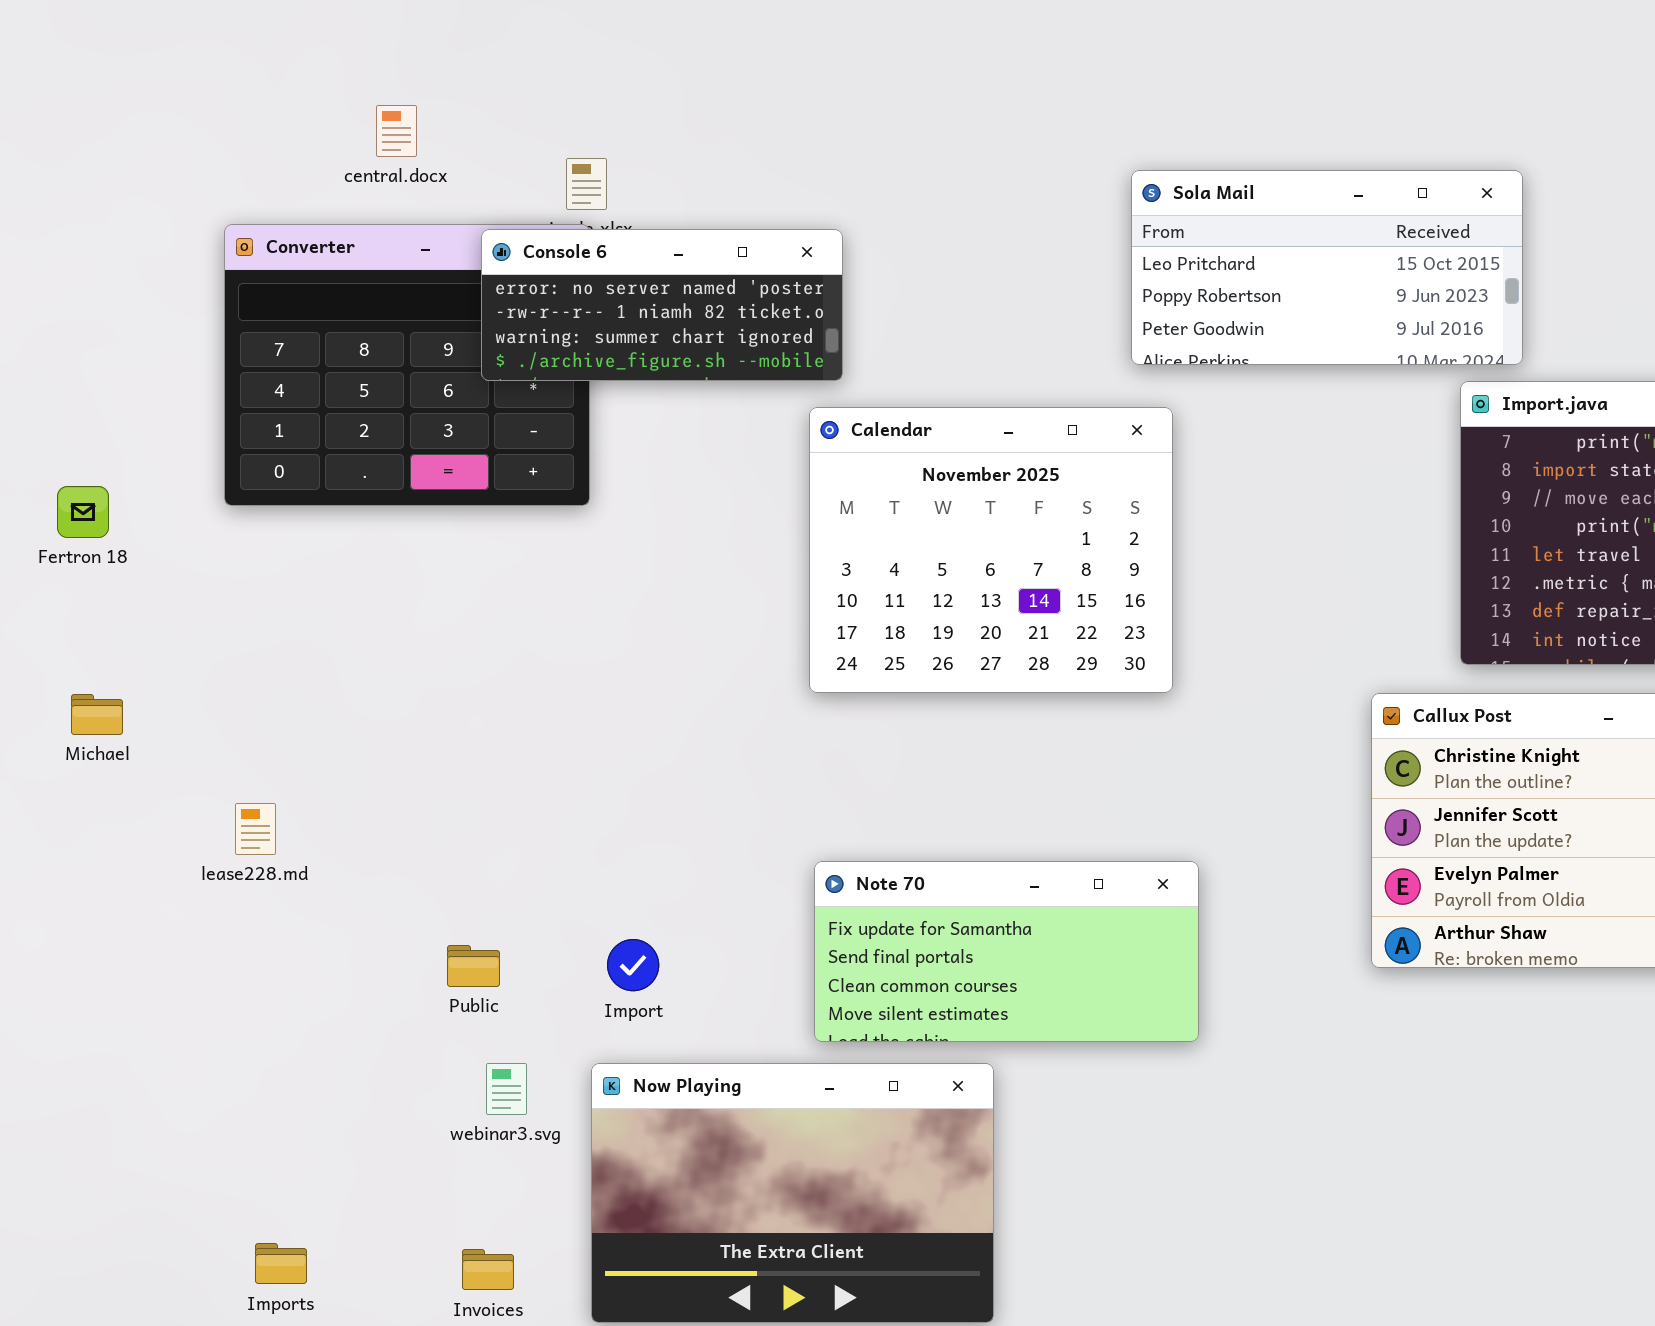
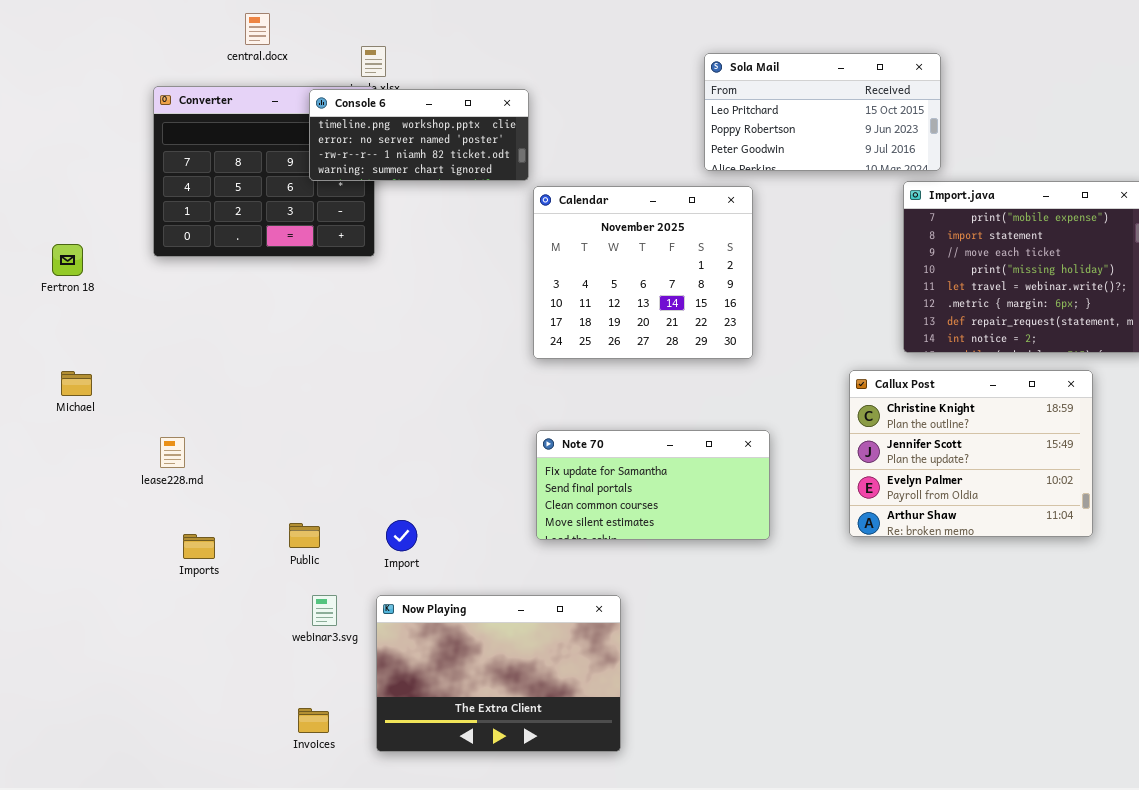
Console 6: [481,229,843,381] -> [309,89,529,181], scrolled up 1 row
Calendar: [809,407,1173,693] -> [533,186,753,359], moved
Note 70: [814,861,1199,1042] -> [536,430,770,540], moved
Imports: [255,1243,307,1284] -> [183,534,215,559], moved

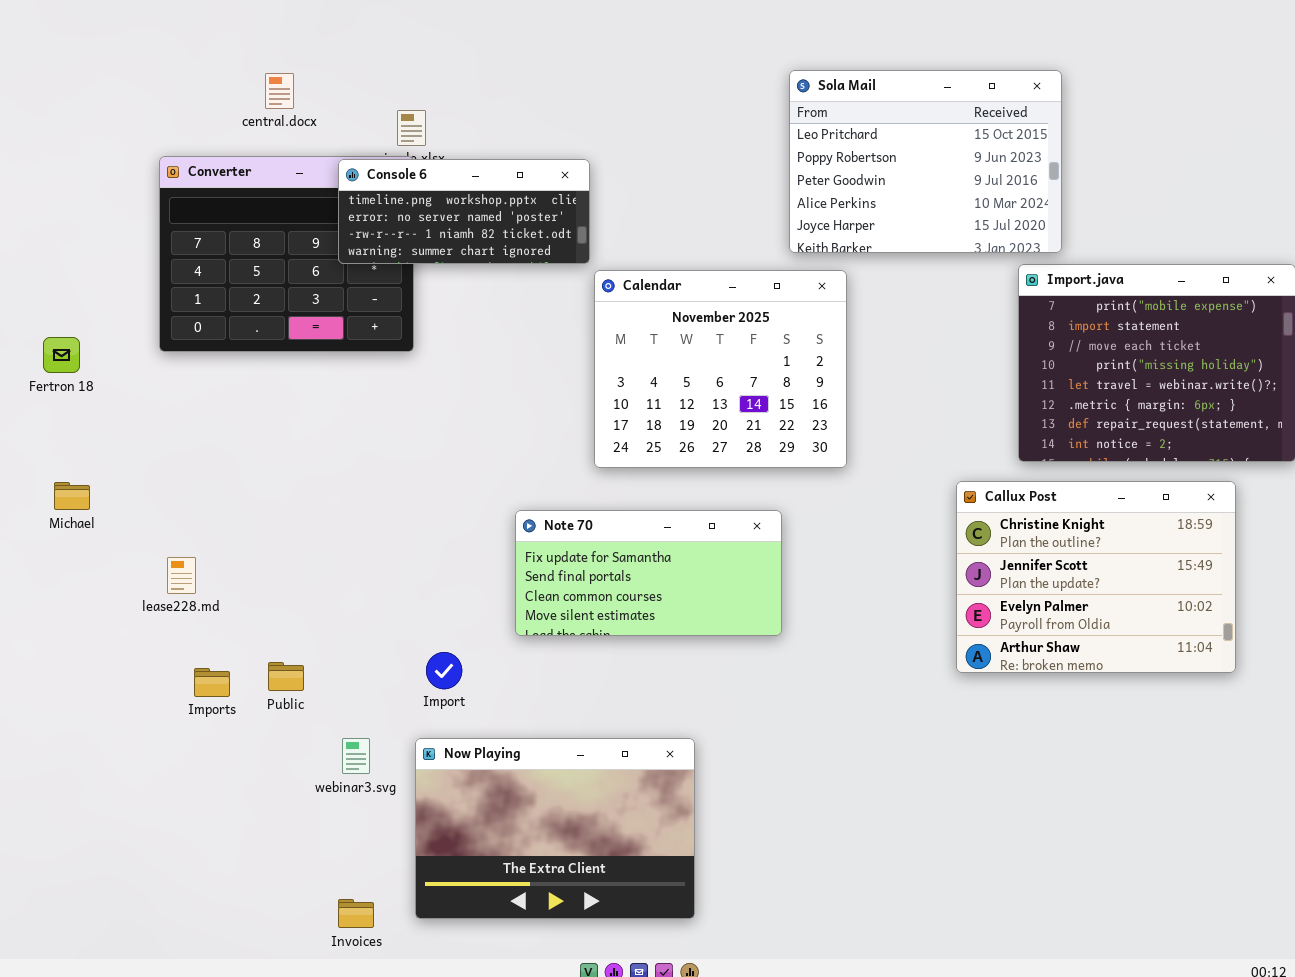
Sola Mail: [704,53,941,171] -> [789,70,1062,253], resized
Note 70: [536,430,770,540] -> [515,510,782,636], moved
Public: [289,523,320,548] -> [268,662,304,691], moved
Invoices: [298,708,329,733] -> [338,899,374,928], moved

